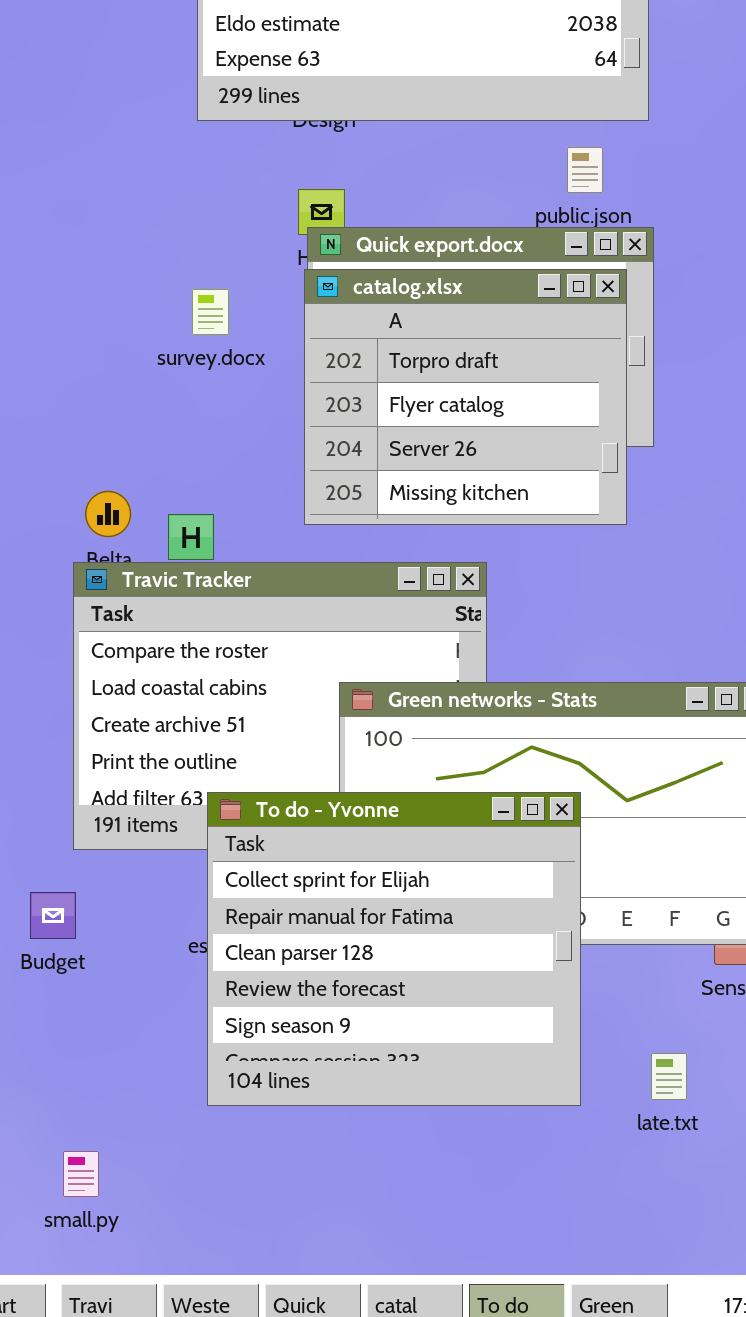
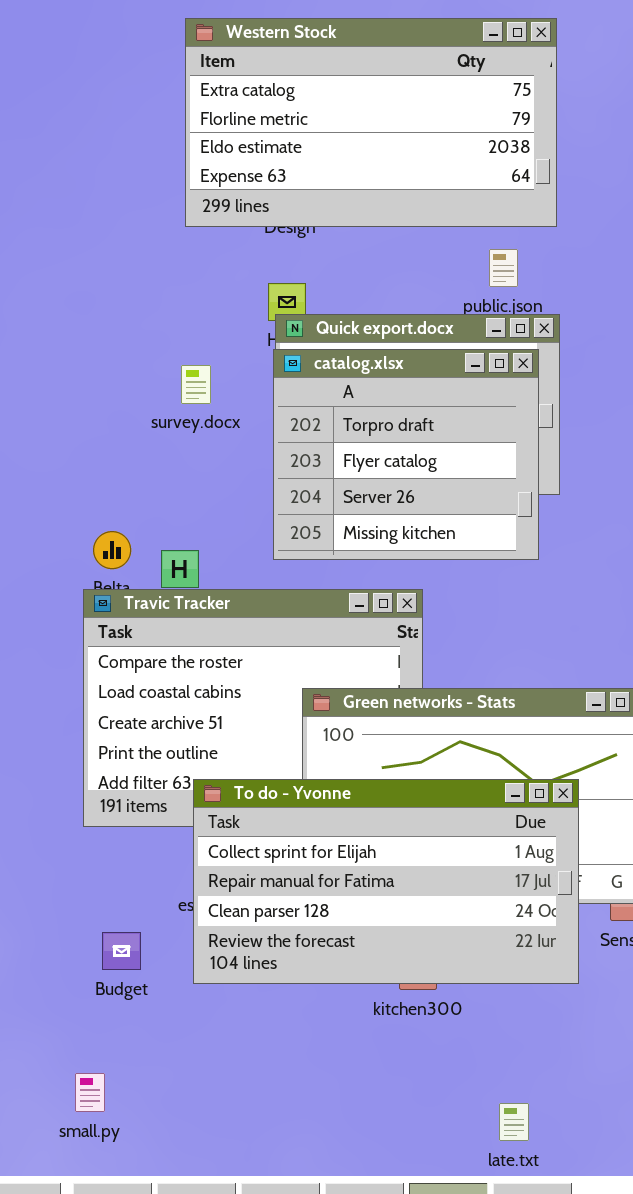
To do - Yvonne: [207,792,581,1106] -> [193,779,579,984], resized
Budget: [30,892,76,939] -> [102,932,141,970], moved
late.txt: [651,1053,687,1100] -> [499,1103,529,1141], moved

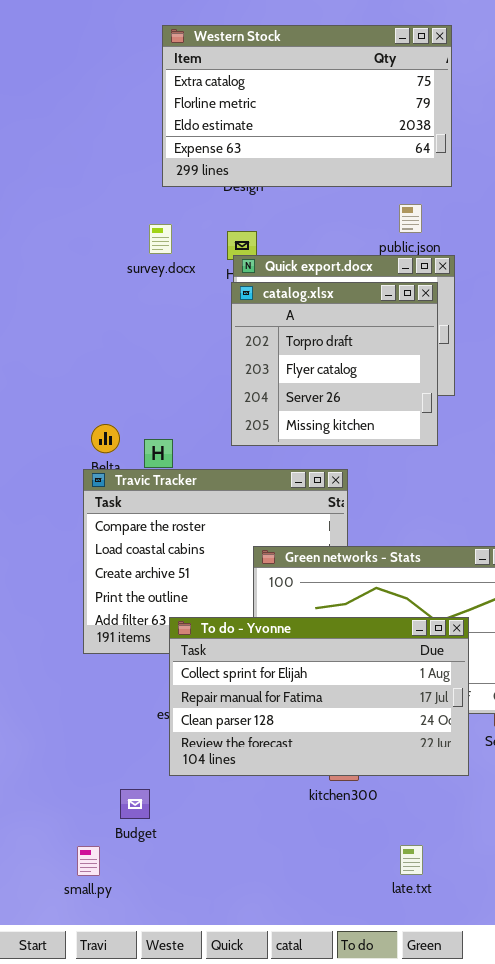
survey.docx: [181,365,211,404] -> [149,224,172,254], moved
Budget: [102,932,141,970] -> [120,789,150,819], moved
late.txt: [499,1103,529,1141] -> [400,845,423,875], moved

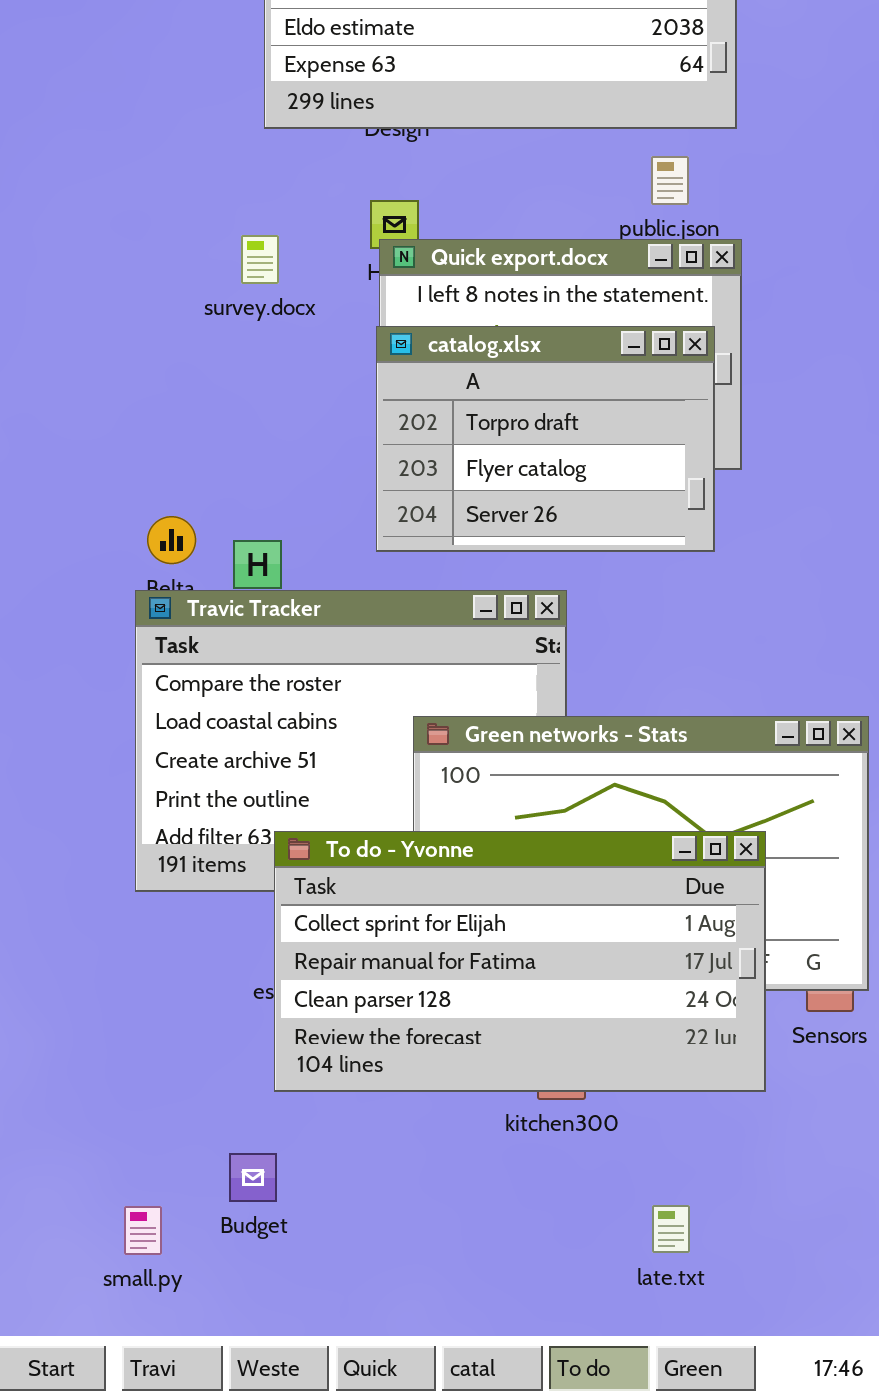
survey.docx: [149,224,172,254] -> [241,235,279,284], moved
catalog.xlsx: [231,282,438,446] -> [376,326,715,552], resized
Budget: [120,789,150,819] -> [229,1153,277,1202], moved

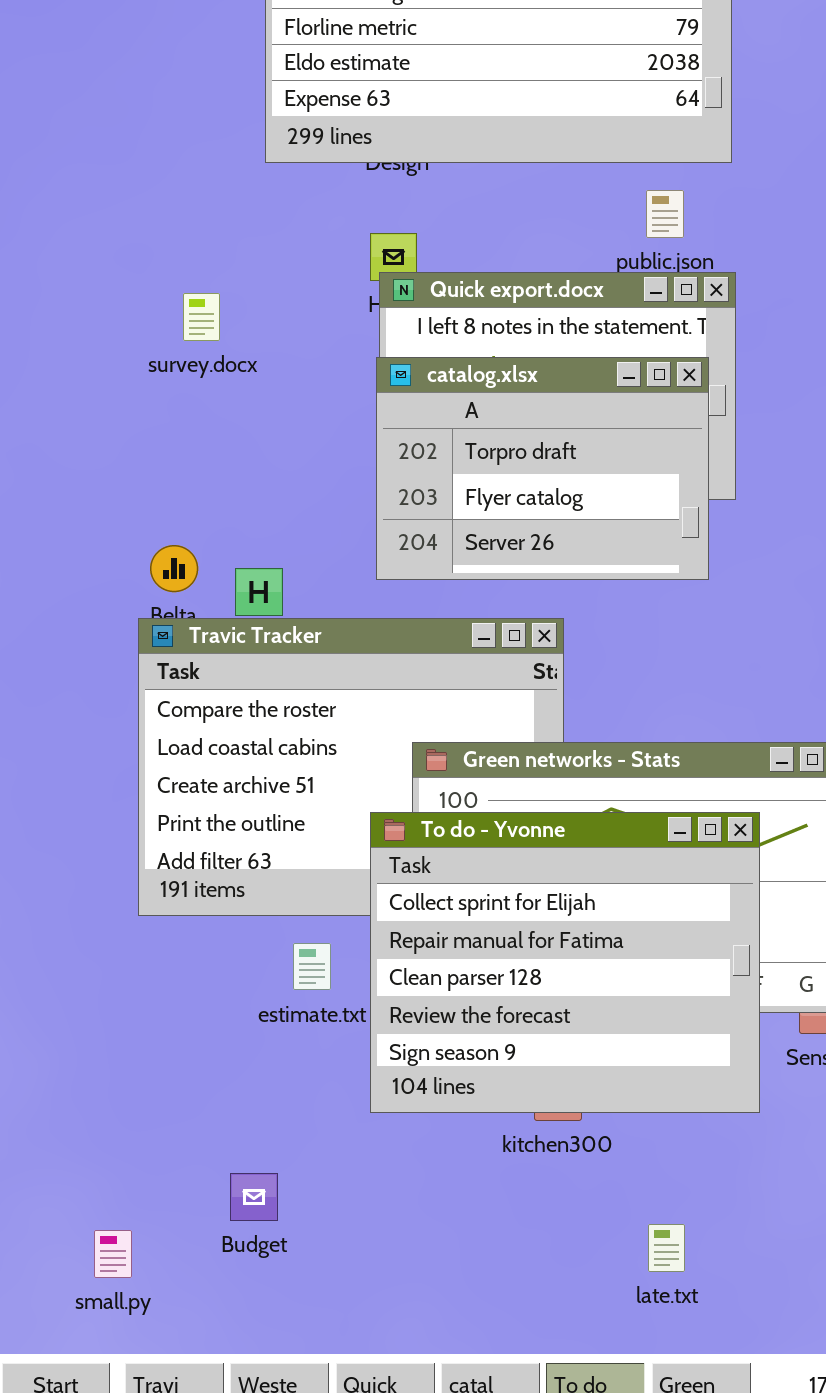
survey.docx: [241,235,279,284] -> [183,293,220,341], moved
To do - Yvonne: [274,831,766,1092] -> [370,812,760,1113], resized
small.py: [124,1206,162,1255] -> [94,1230,132,1278], moved

